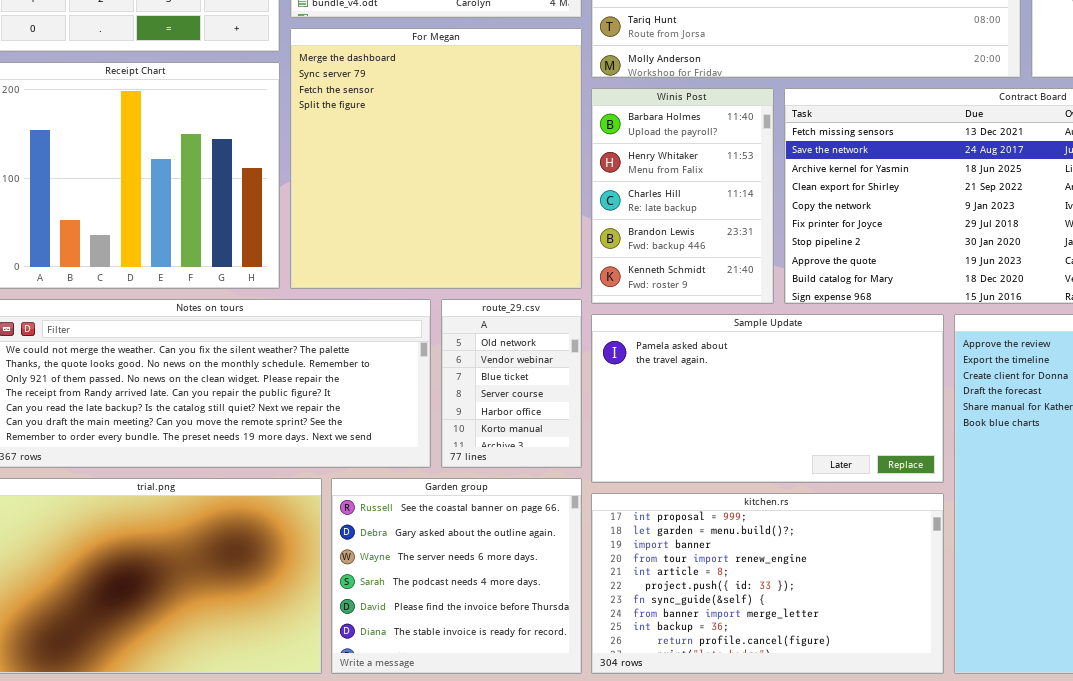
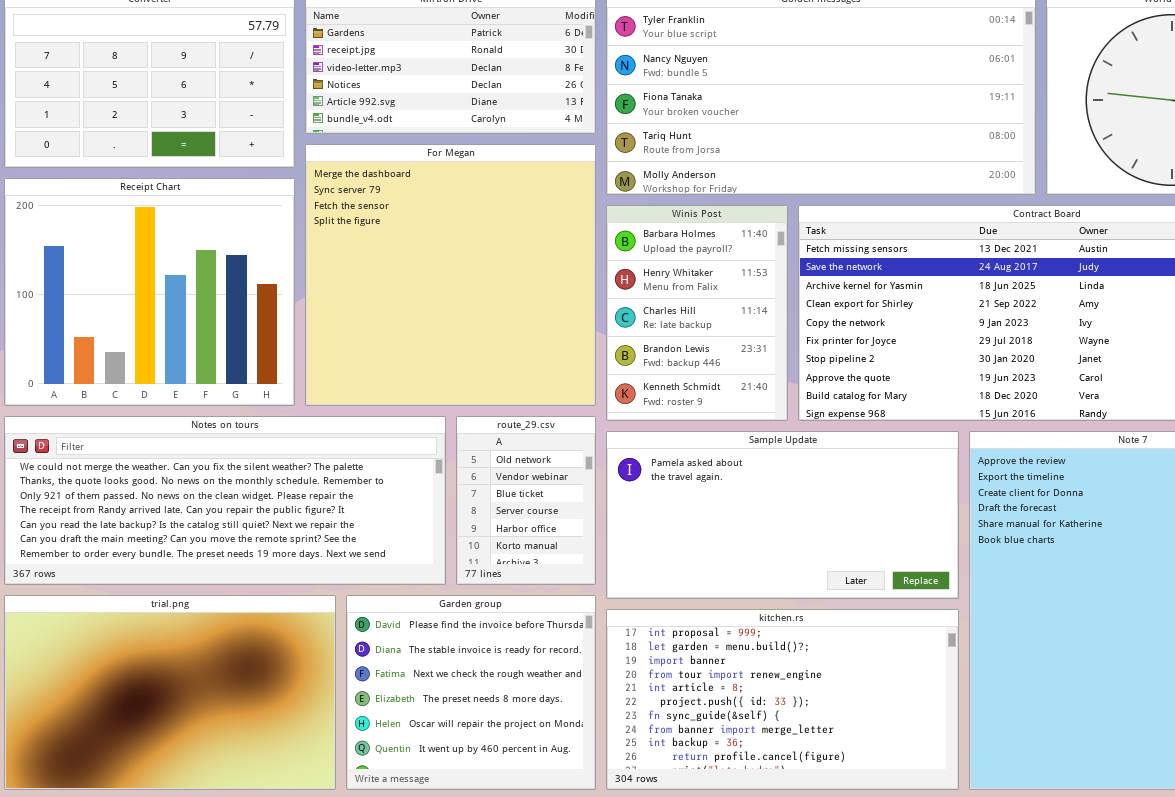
Garden group: [331,478,582,674] -> [346,595,596,790], scrolled down 4 rows

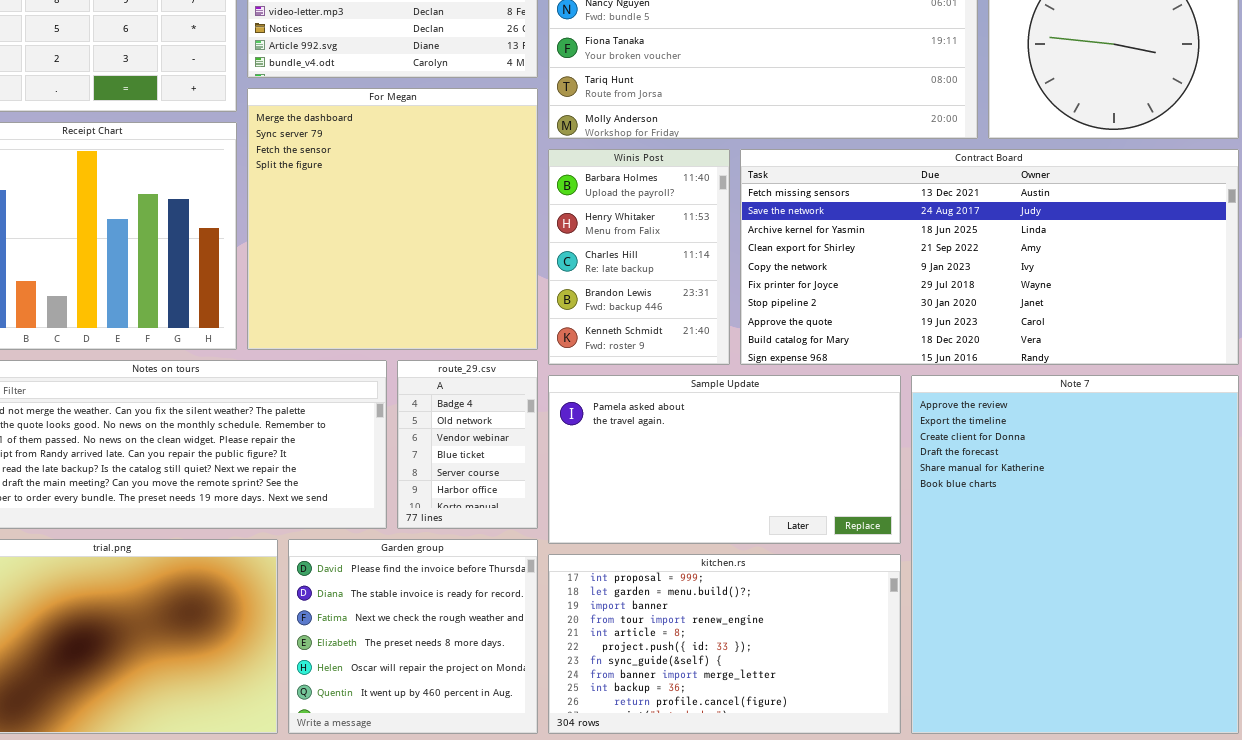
route_29.csv: [456,416,596,585] -> [397,360,538,529], scrolled up 1 row

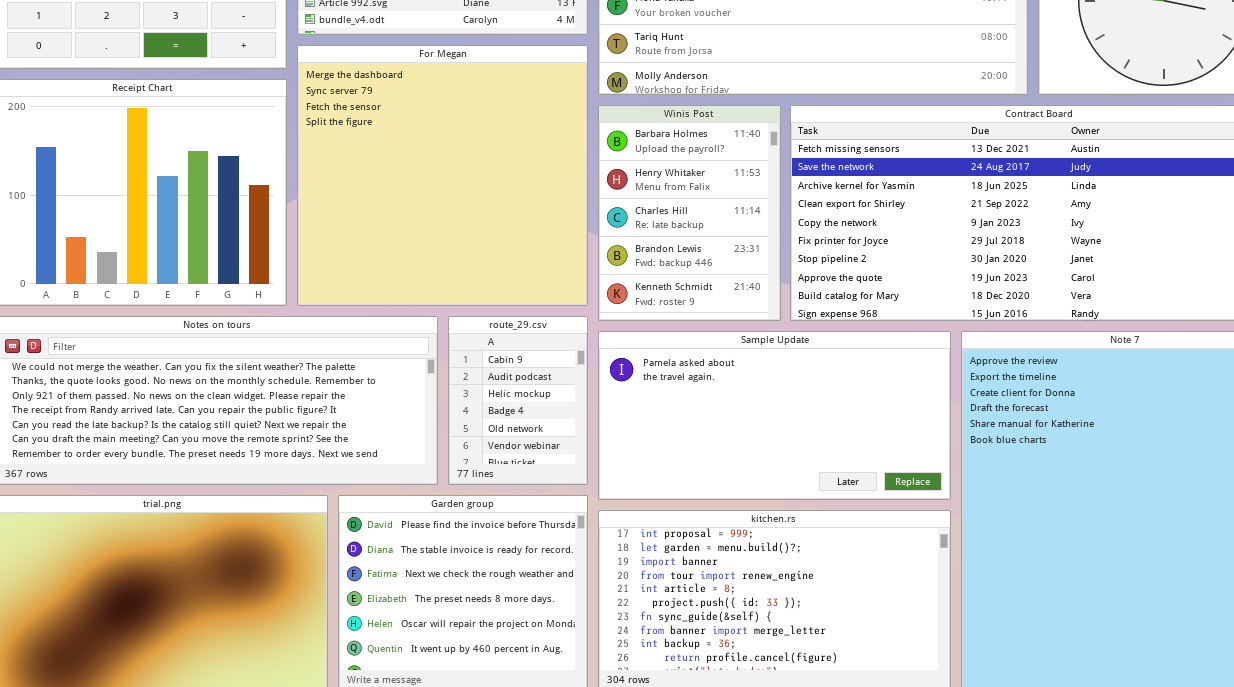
route_29.csv: [397,360,538,529] -> [448,316,588,485], scrolled up 3 rows

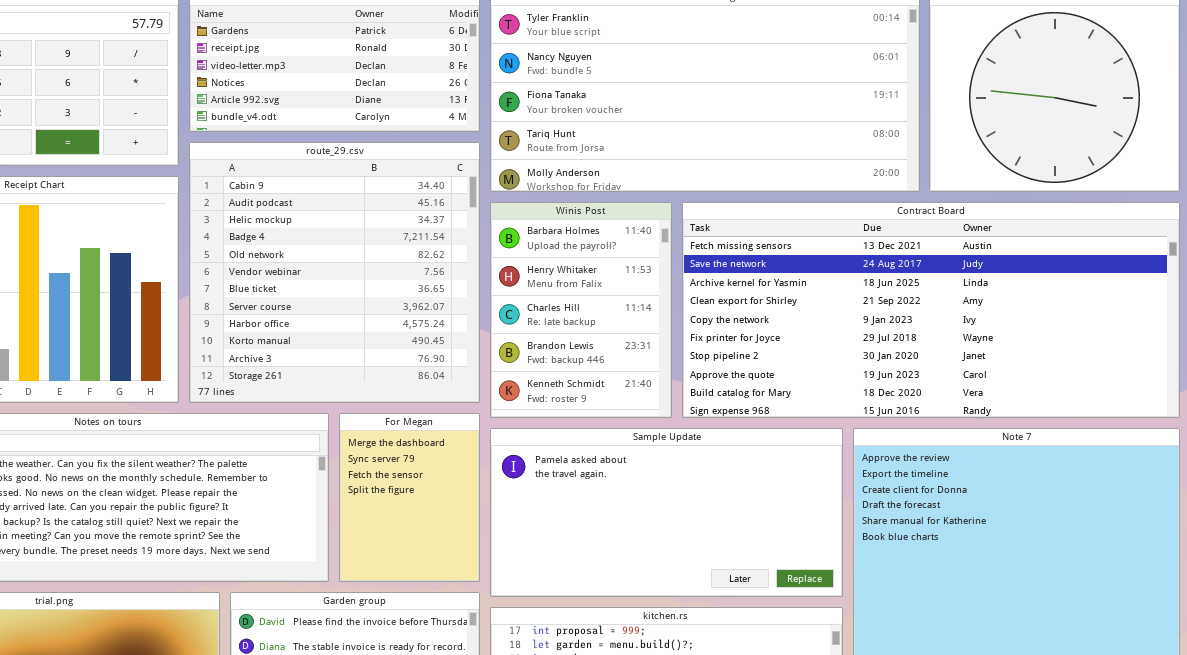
For Megan: [297,45,588,306] -> [339,413,480,582], moved, resized
route_29.csv: [448,316,588,485] -> [189,142,480,403], moved, resized

